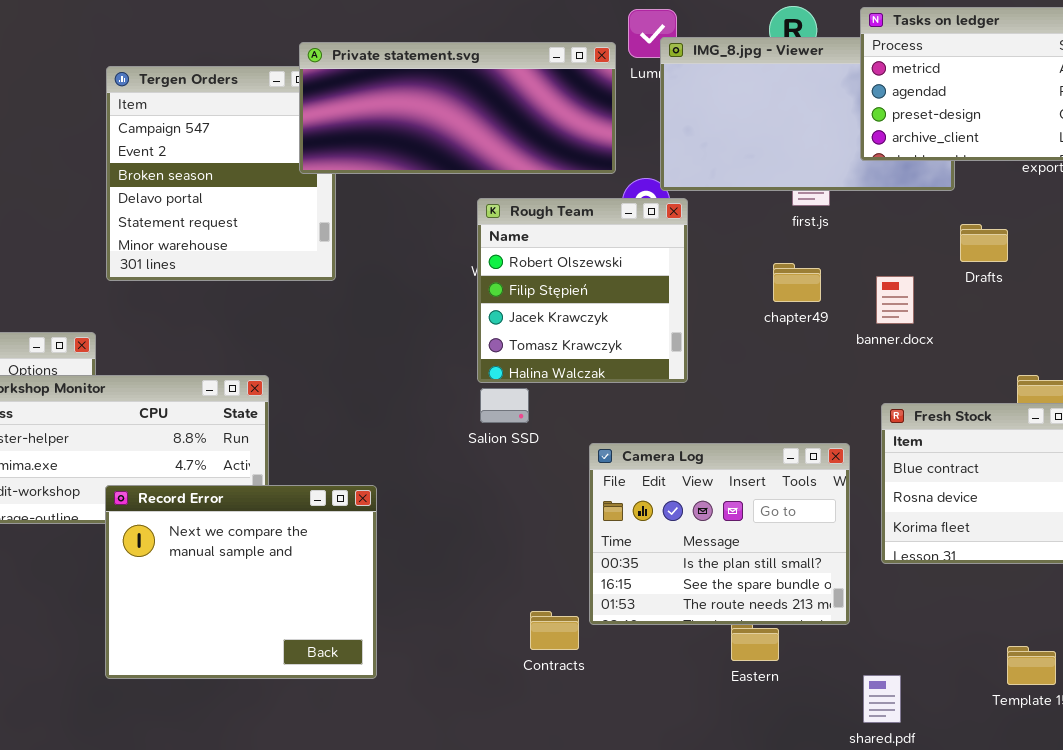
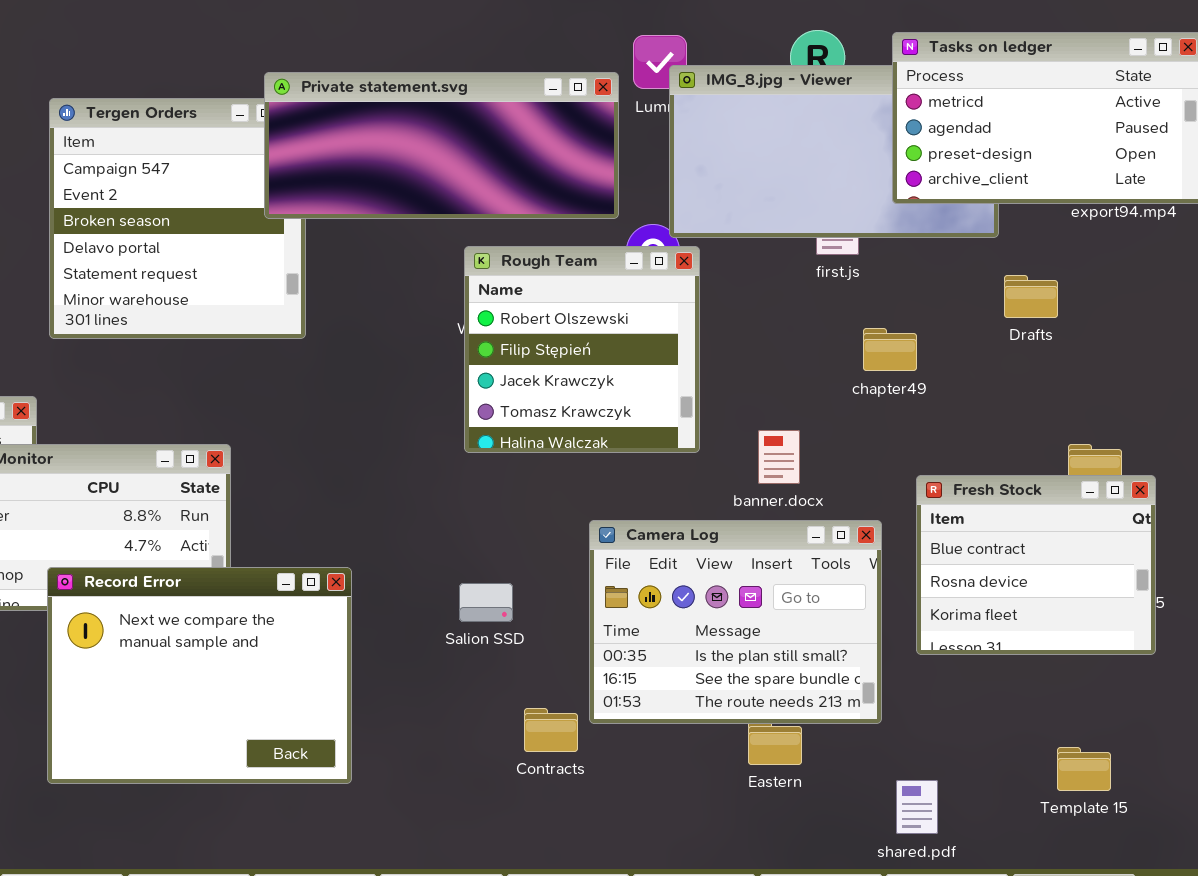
chapter49: [773,263,821,302] -> [863,328,917,371], moved
banner.docx: [876,276,914,324] -> [758,430,800,484], moved
Salion SSD: [480,388,529,423] -> [459,583,513,622], moved

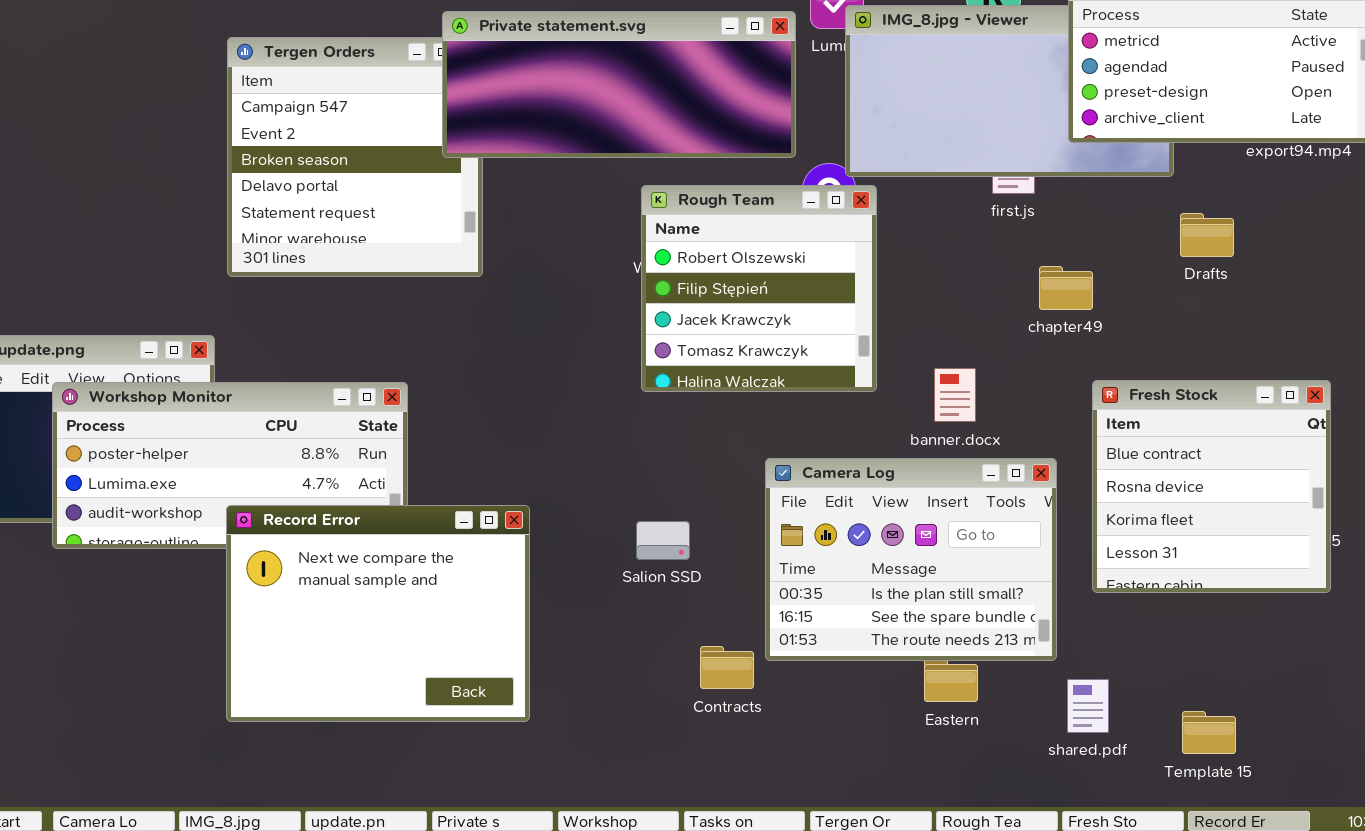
Fresh Stock: [916,475,1156,655] -> [1092,380,1331,593], resized
Template 15: [1057,747,1111,791] -> [1182,711,1236,754], moved
shared.pdf: [896,780,938,834] -> [1067,679,1109,733], moved

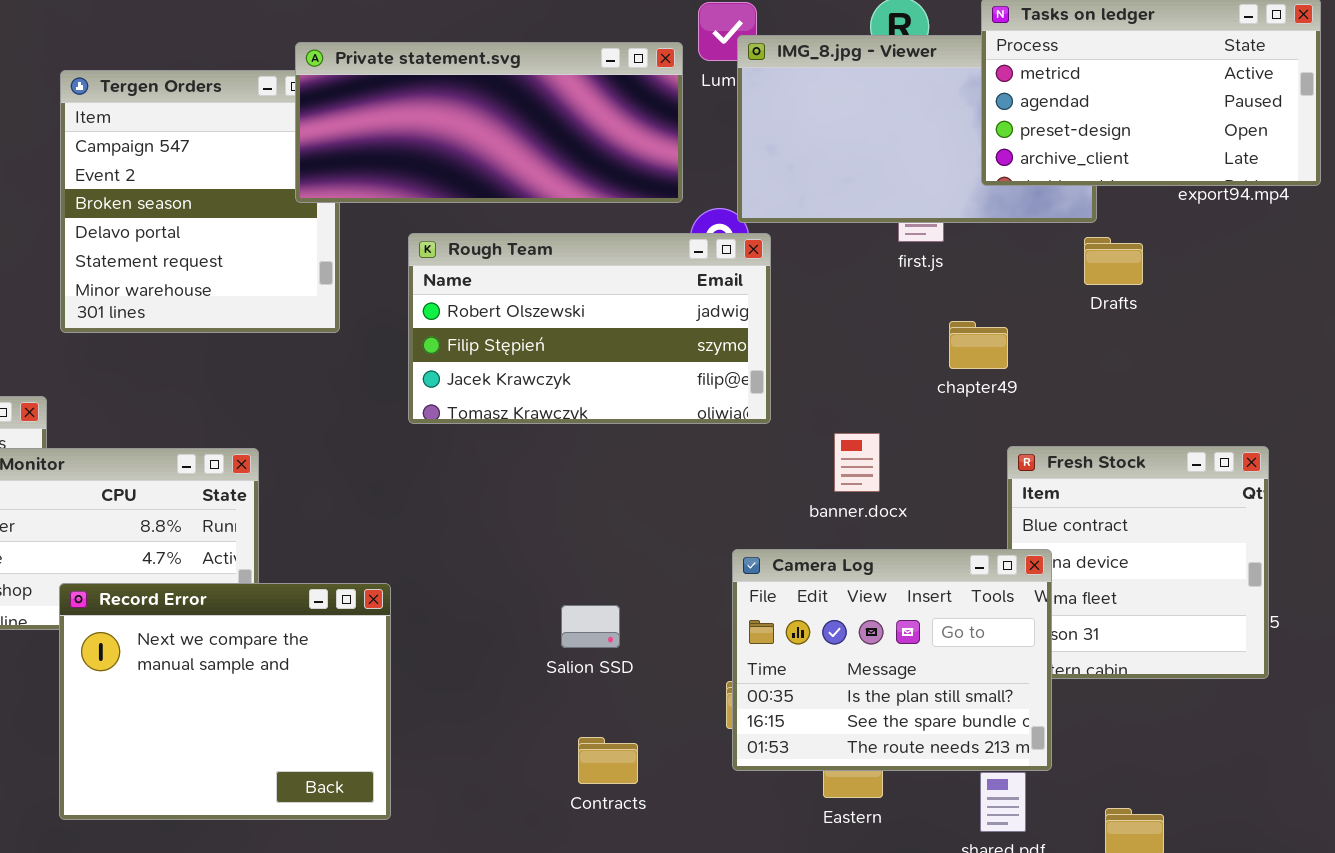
Rough Team: [641,185,877,392] -> [408,233,771,424], resized
Drafts: [1180,213,1234,257] -> [1084,237,1143,285], moved
Camera Log: [765,458,1057,661] -> [732,549,1052,771], moved
Salion SSD: [636,521,690,560] -> [561,605,620,648], moved

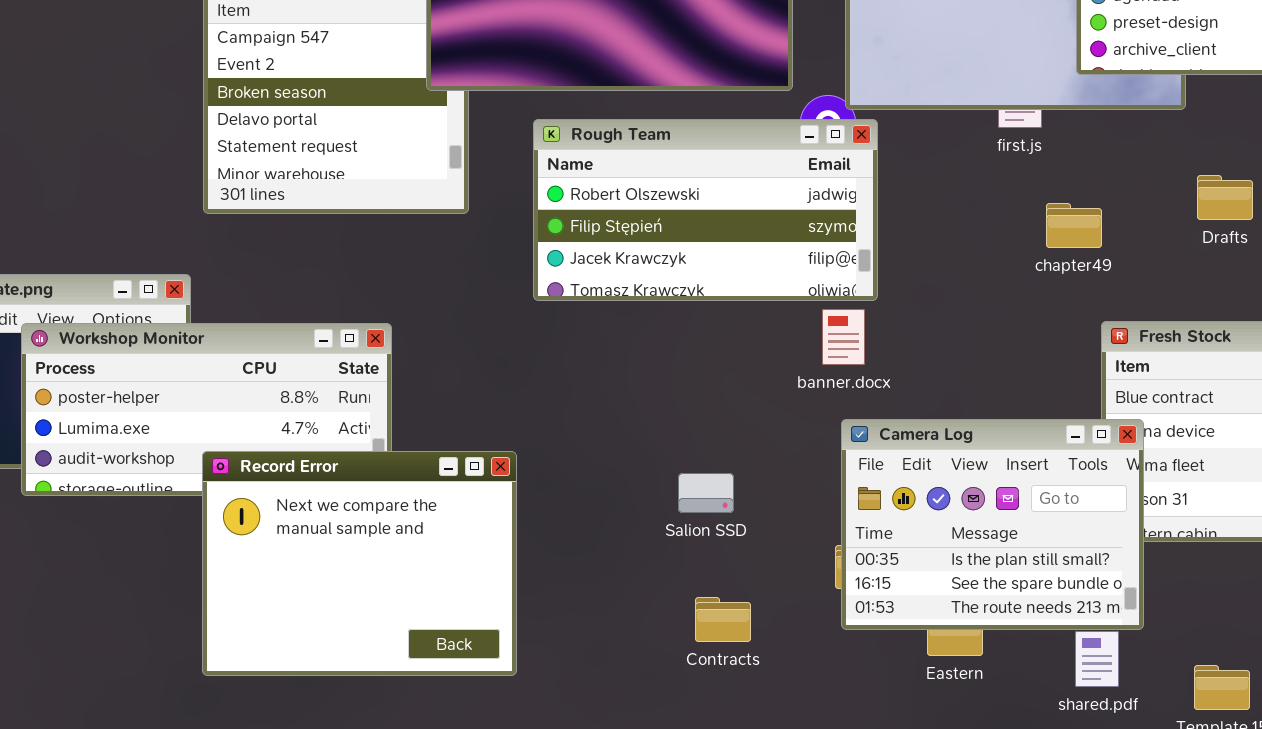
Drafts: [1084,237,1143,285] -> [1197,175,1253,220], moved
banner.docx: [834,433,880,492] -> [822,309,865,365], moved

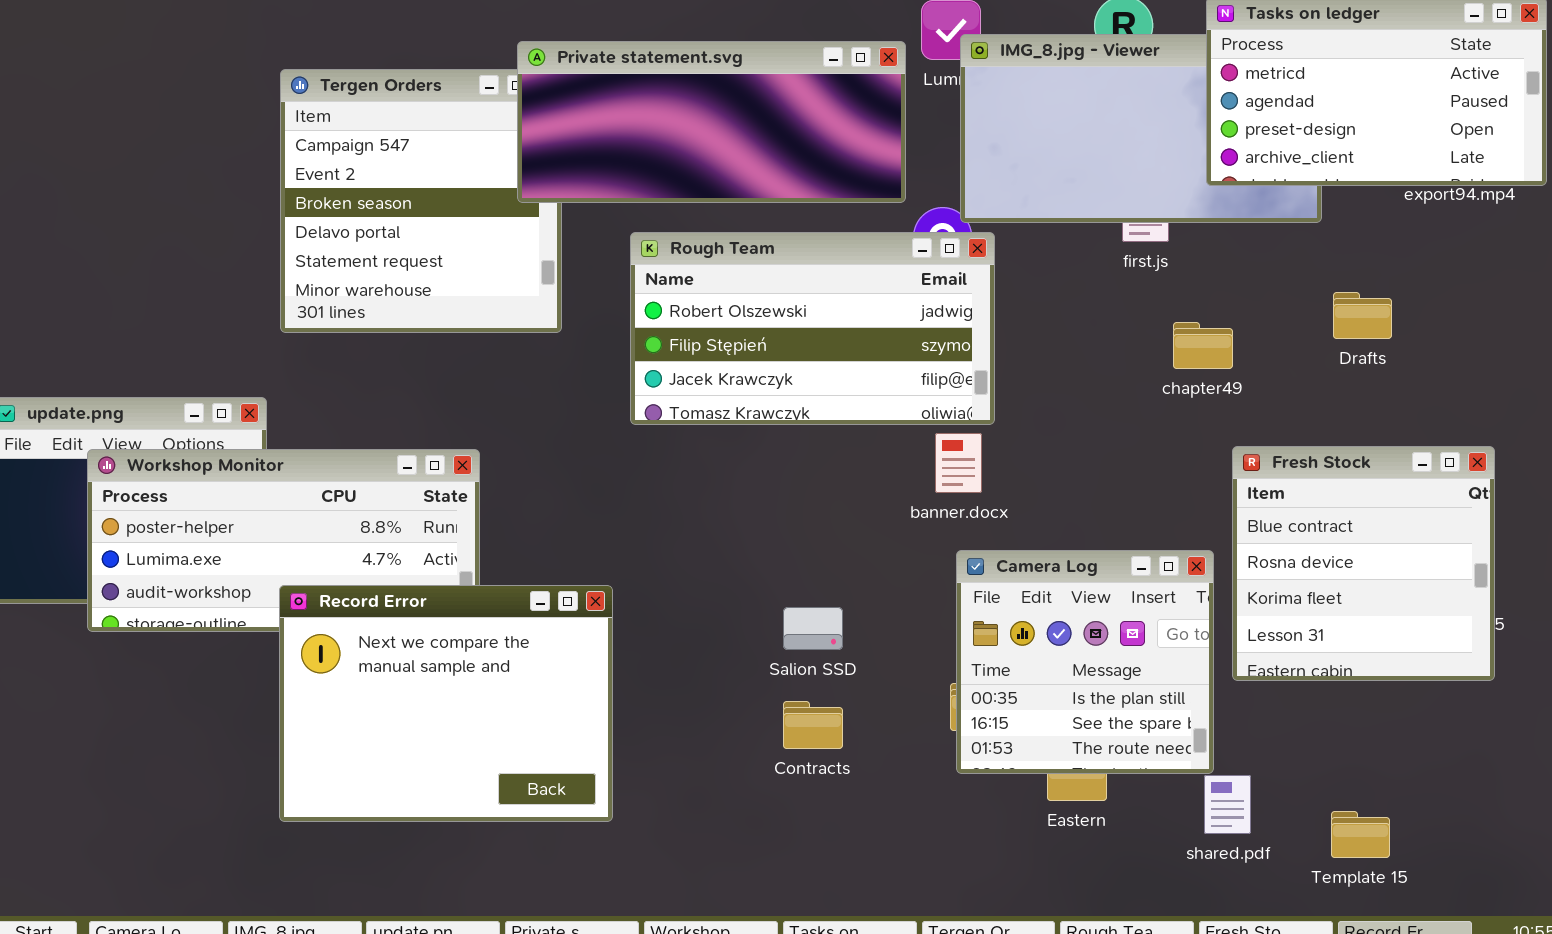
Camera Log: [841,419,1144,630] -> [956,550,1214,774], resized
Contracts: [695,597,751,642] -> [783,701,843,749], moved

